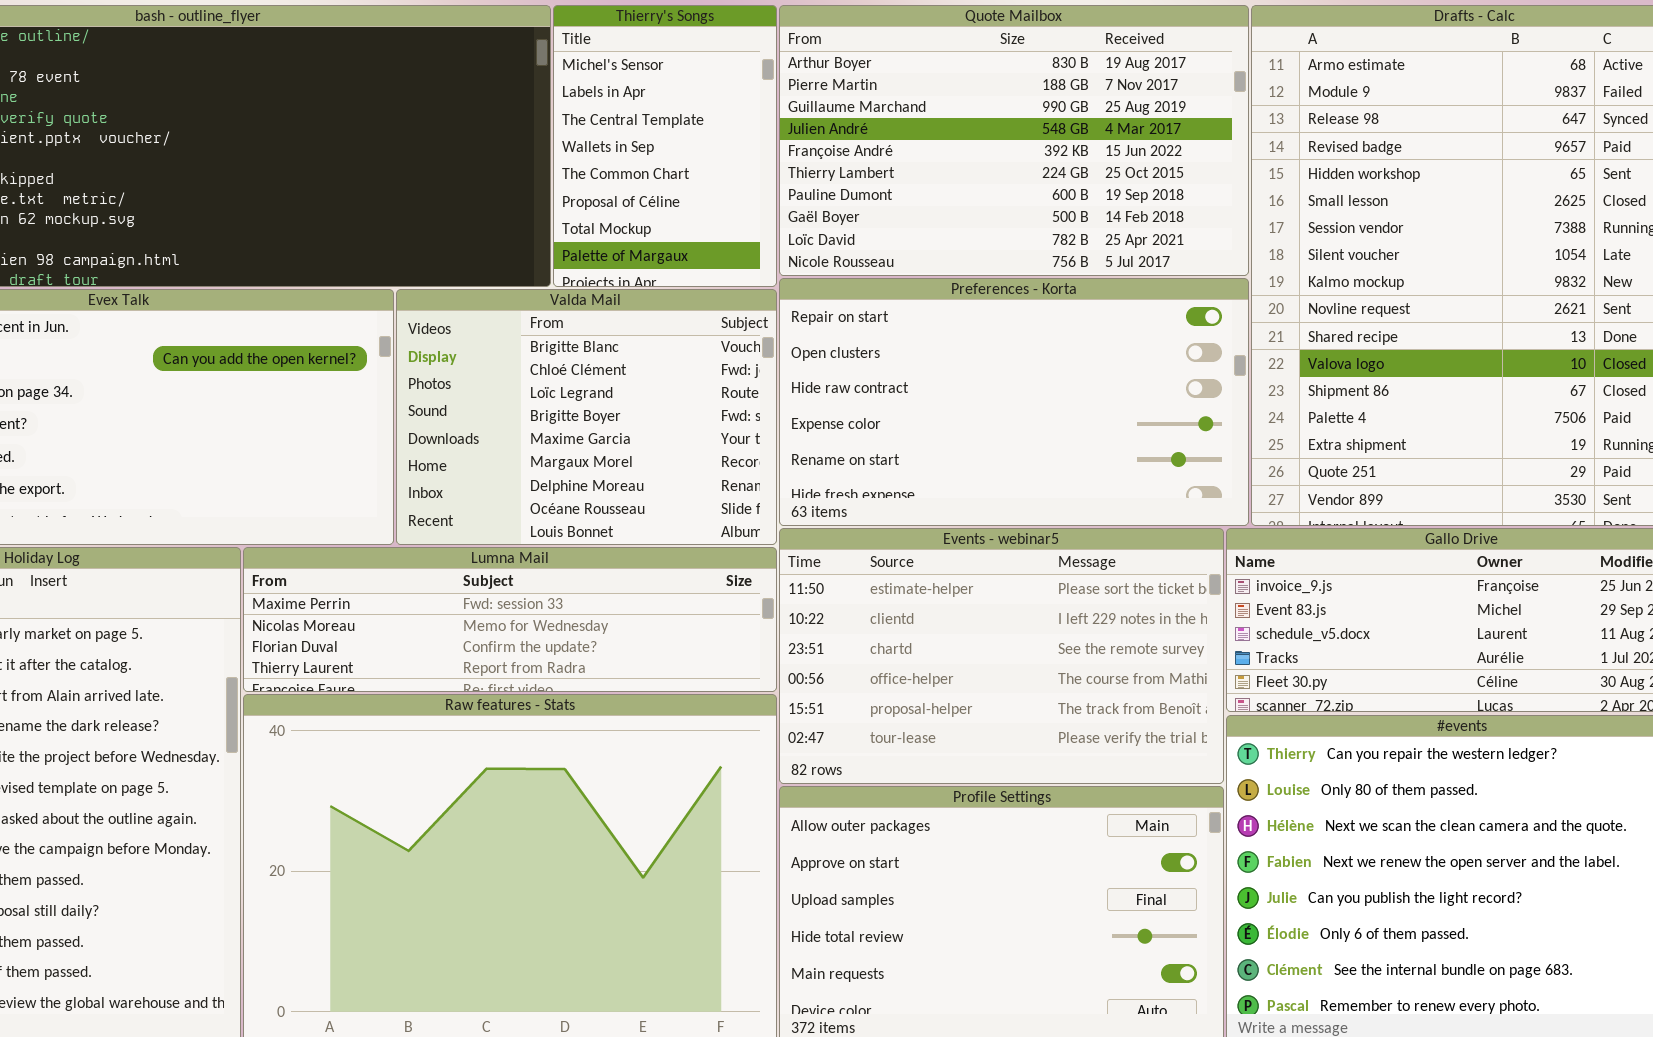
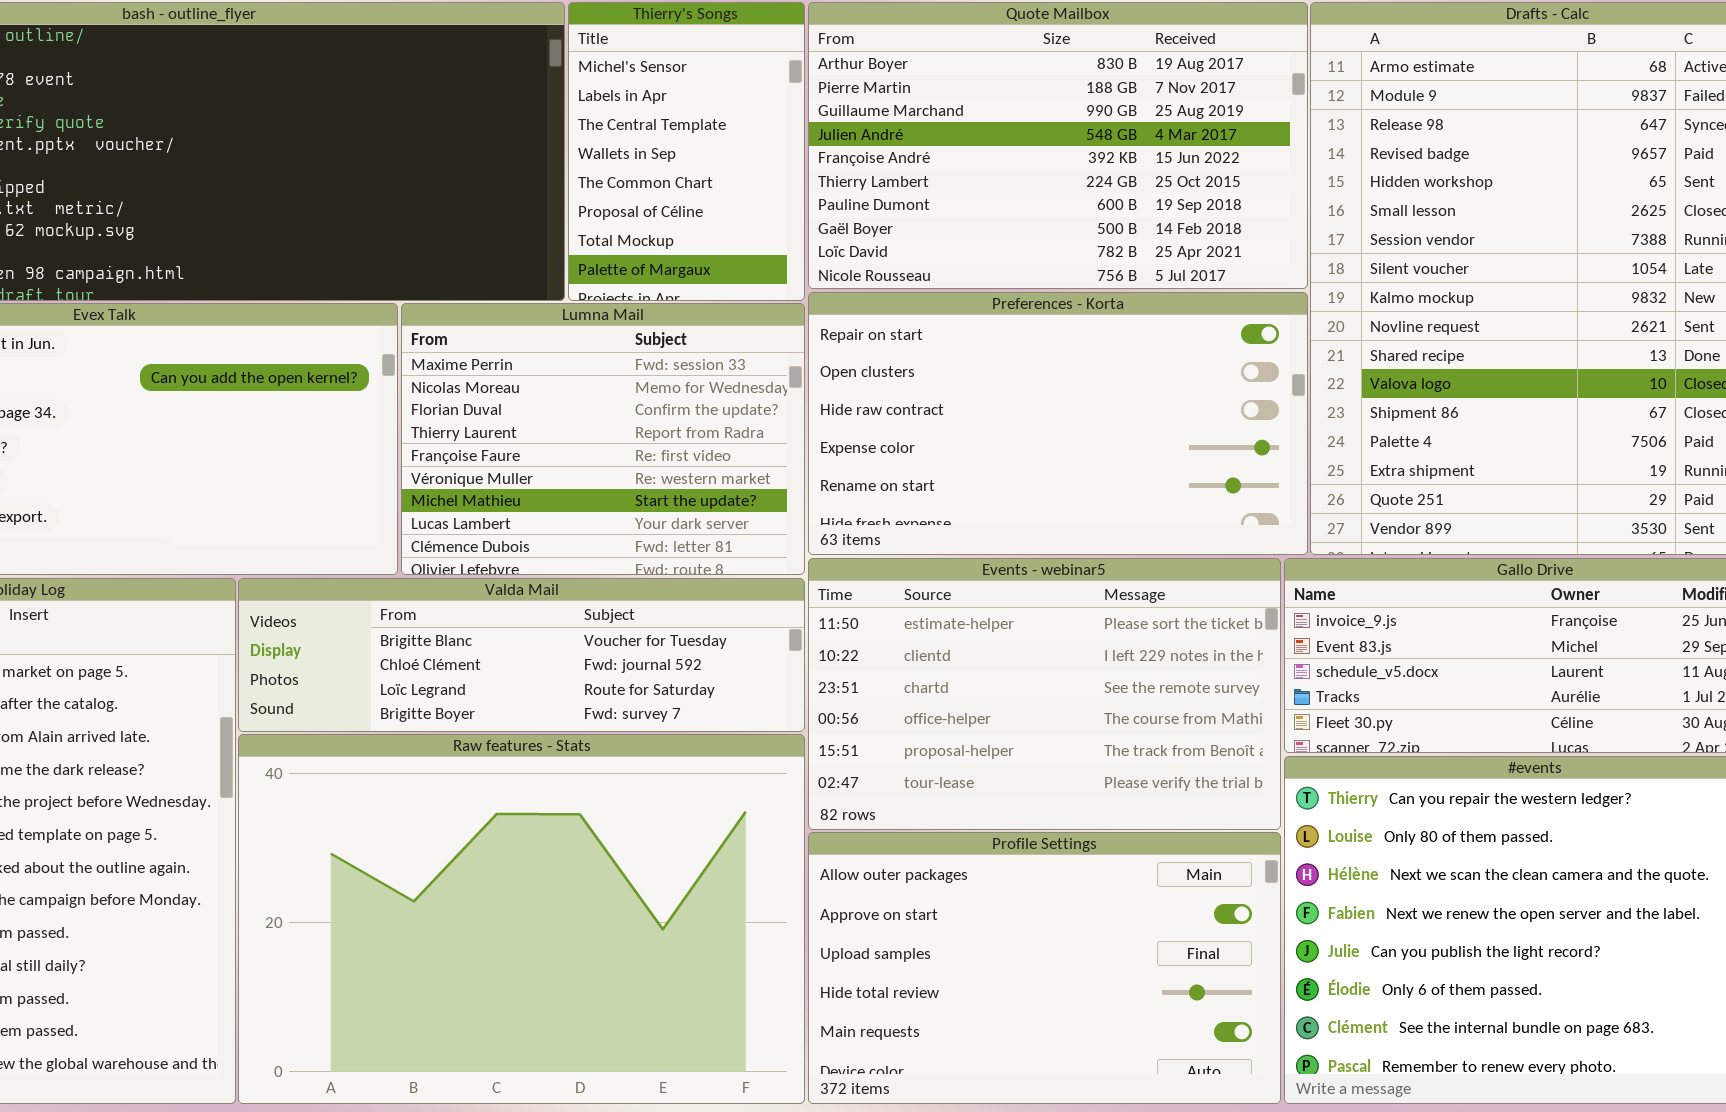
Valda Mail: [396,289,777,545] -> [238,578,805,732], moved, resized
Lumna Mail: [243,547,777,692] -> [401,303,805,575], moved, resized

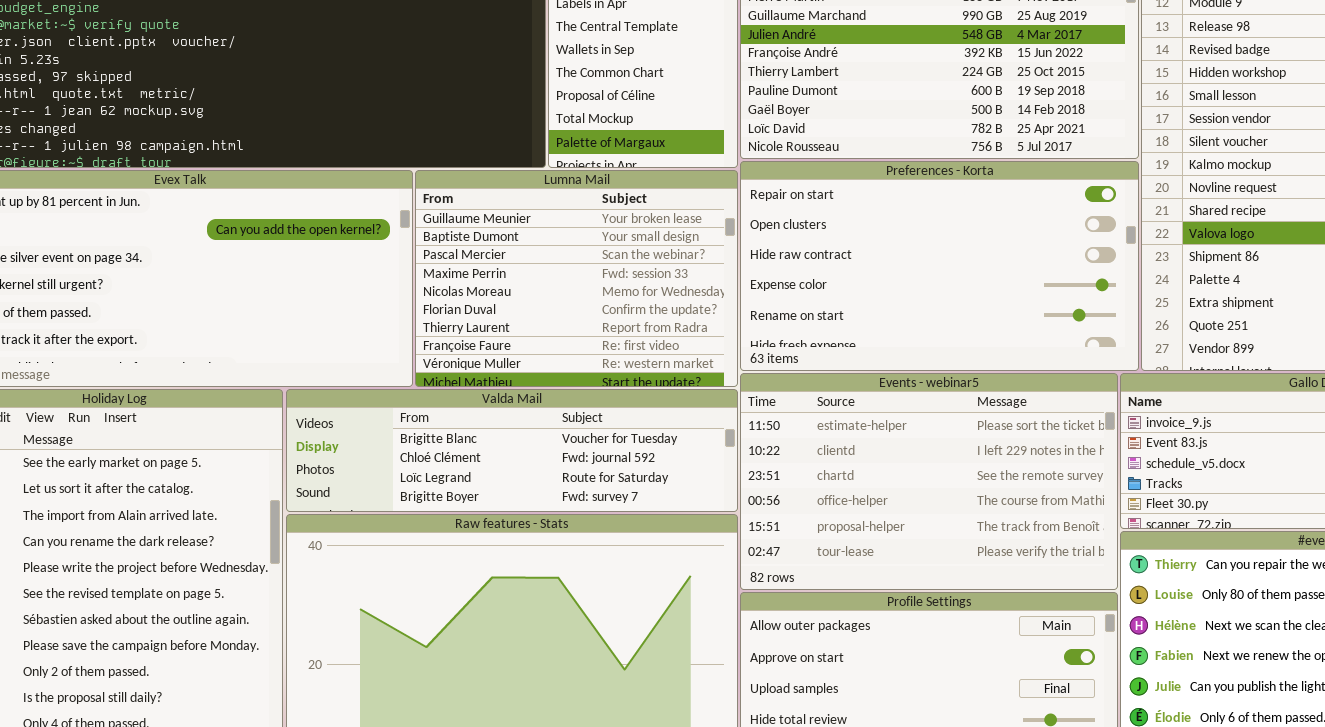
Lumna Mail: [401,303,805,575] -> [415,170,738,387], scrolled up 3 rows

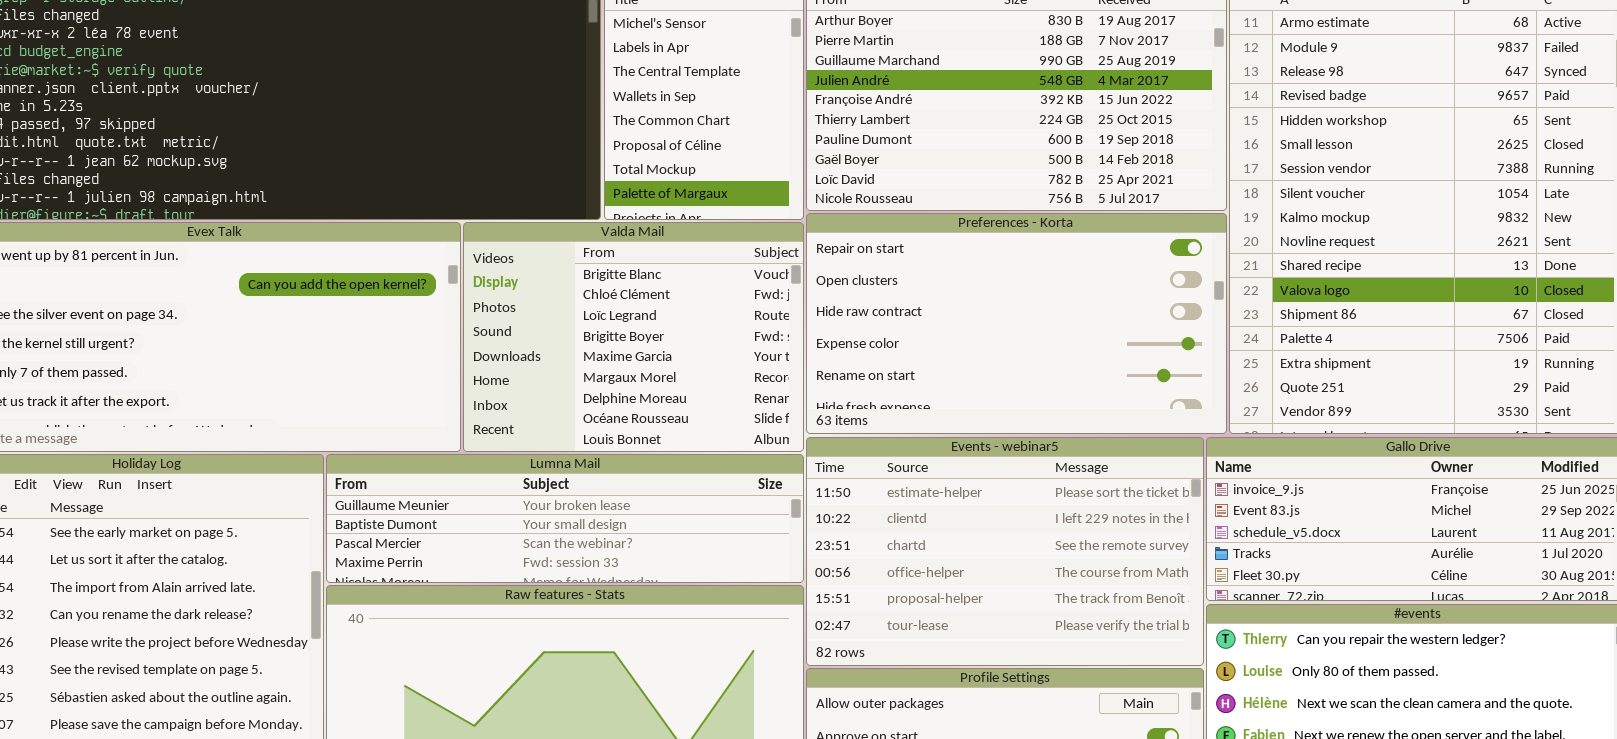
Lumna Mail: [415,170,738,387] -> [326,454,804,583], moved, resized
Valda Mail: [286,389,738,512] -> [463,222,804,452], moved, resized

